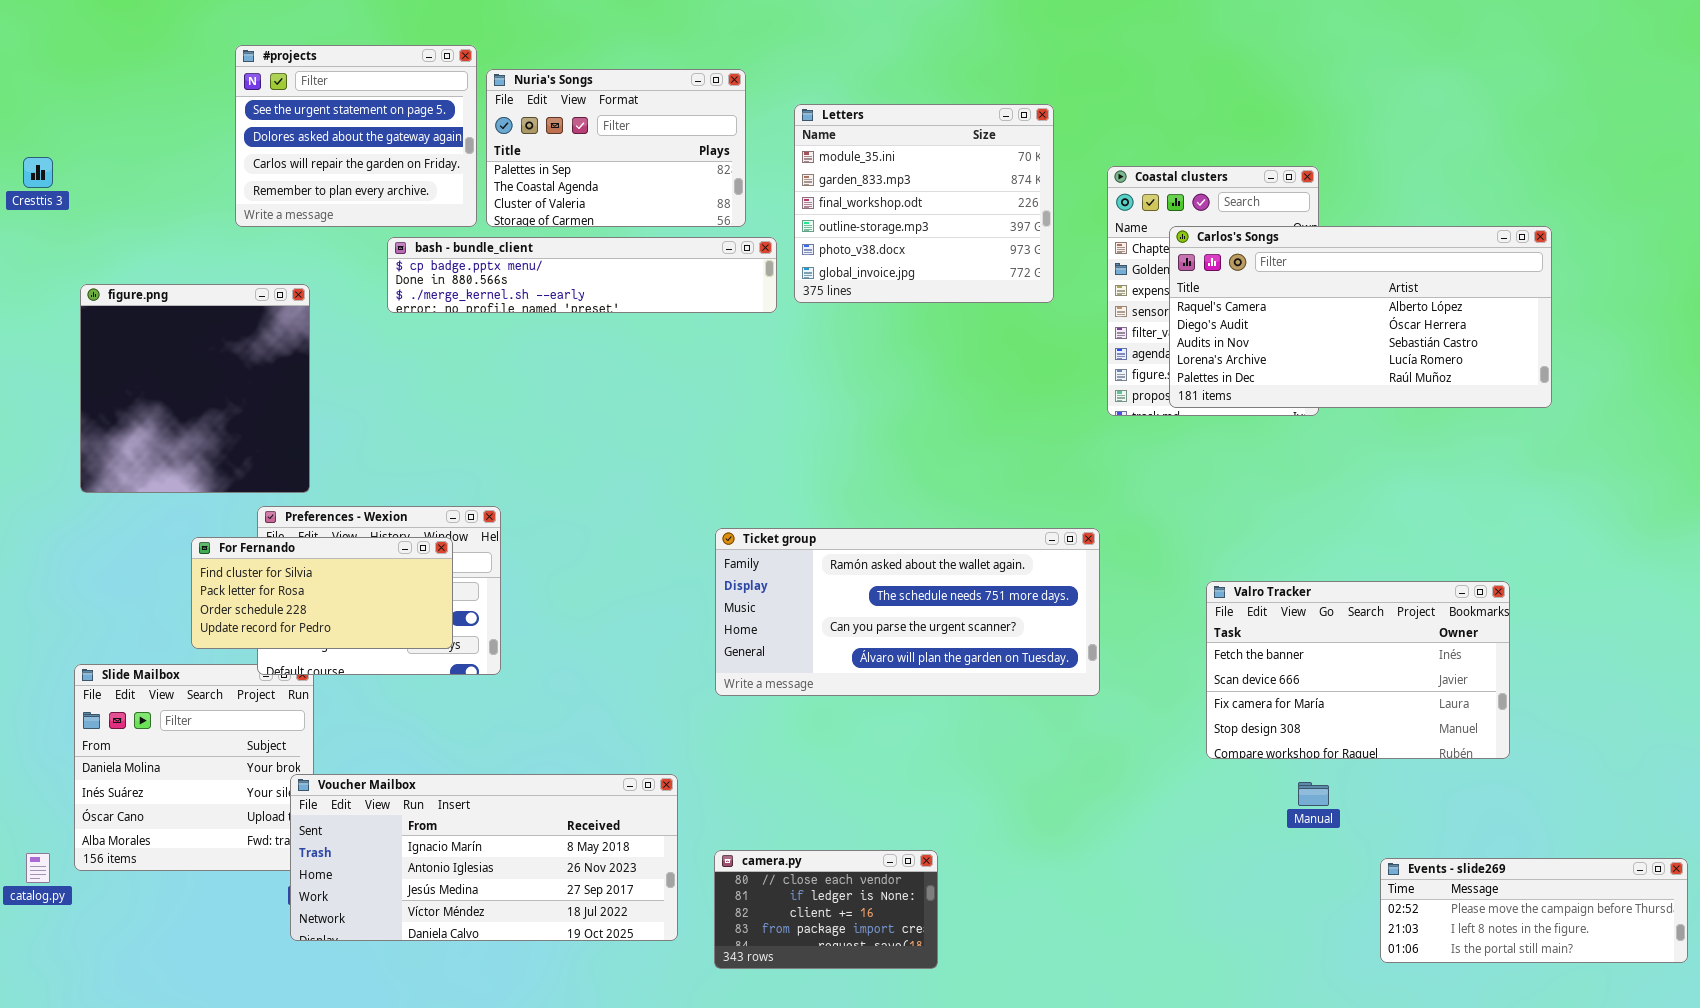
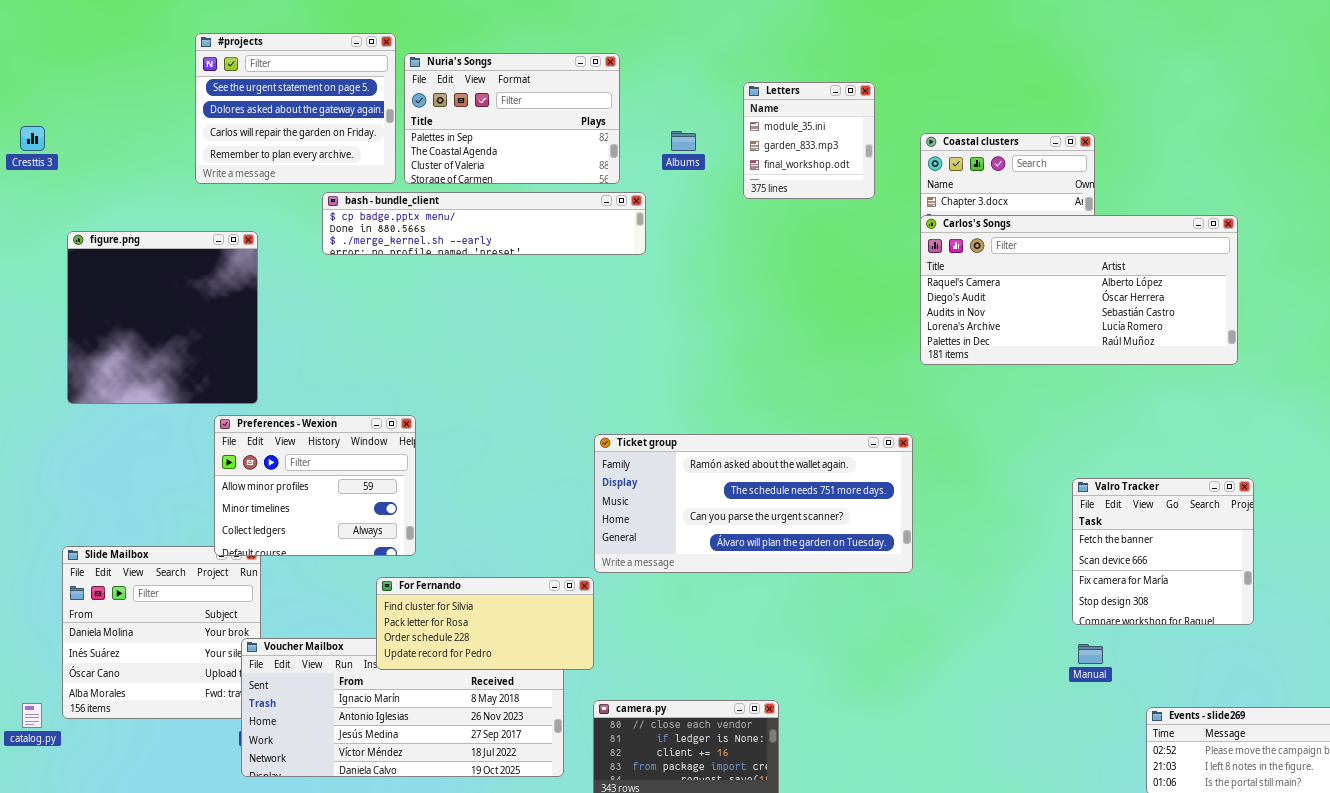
Letters: [794,104,1054,303] -> [743,82,875,199], resized
Carlos's Songs: [1169,226,1552,408] -> [920,215,1238,365], moved
For Fernando: [191,537,453,649] -> [376,577,594,670], moved
Valro Tracker: [1206,581,1510,759] -> [1072,478,1254,625], resized

